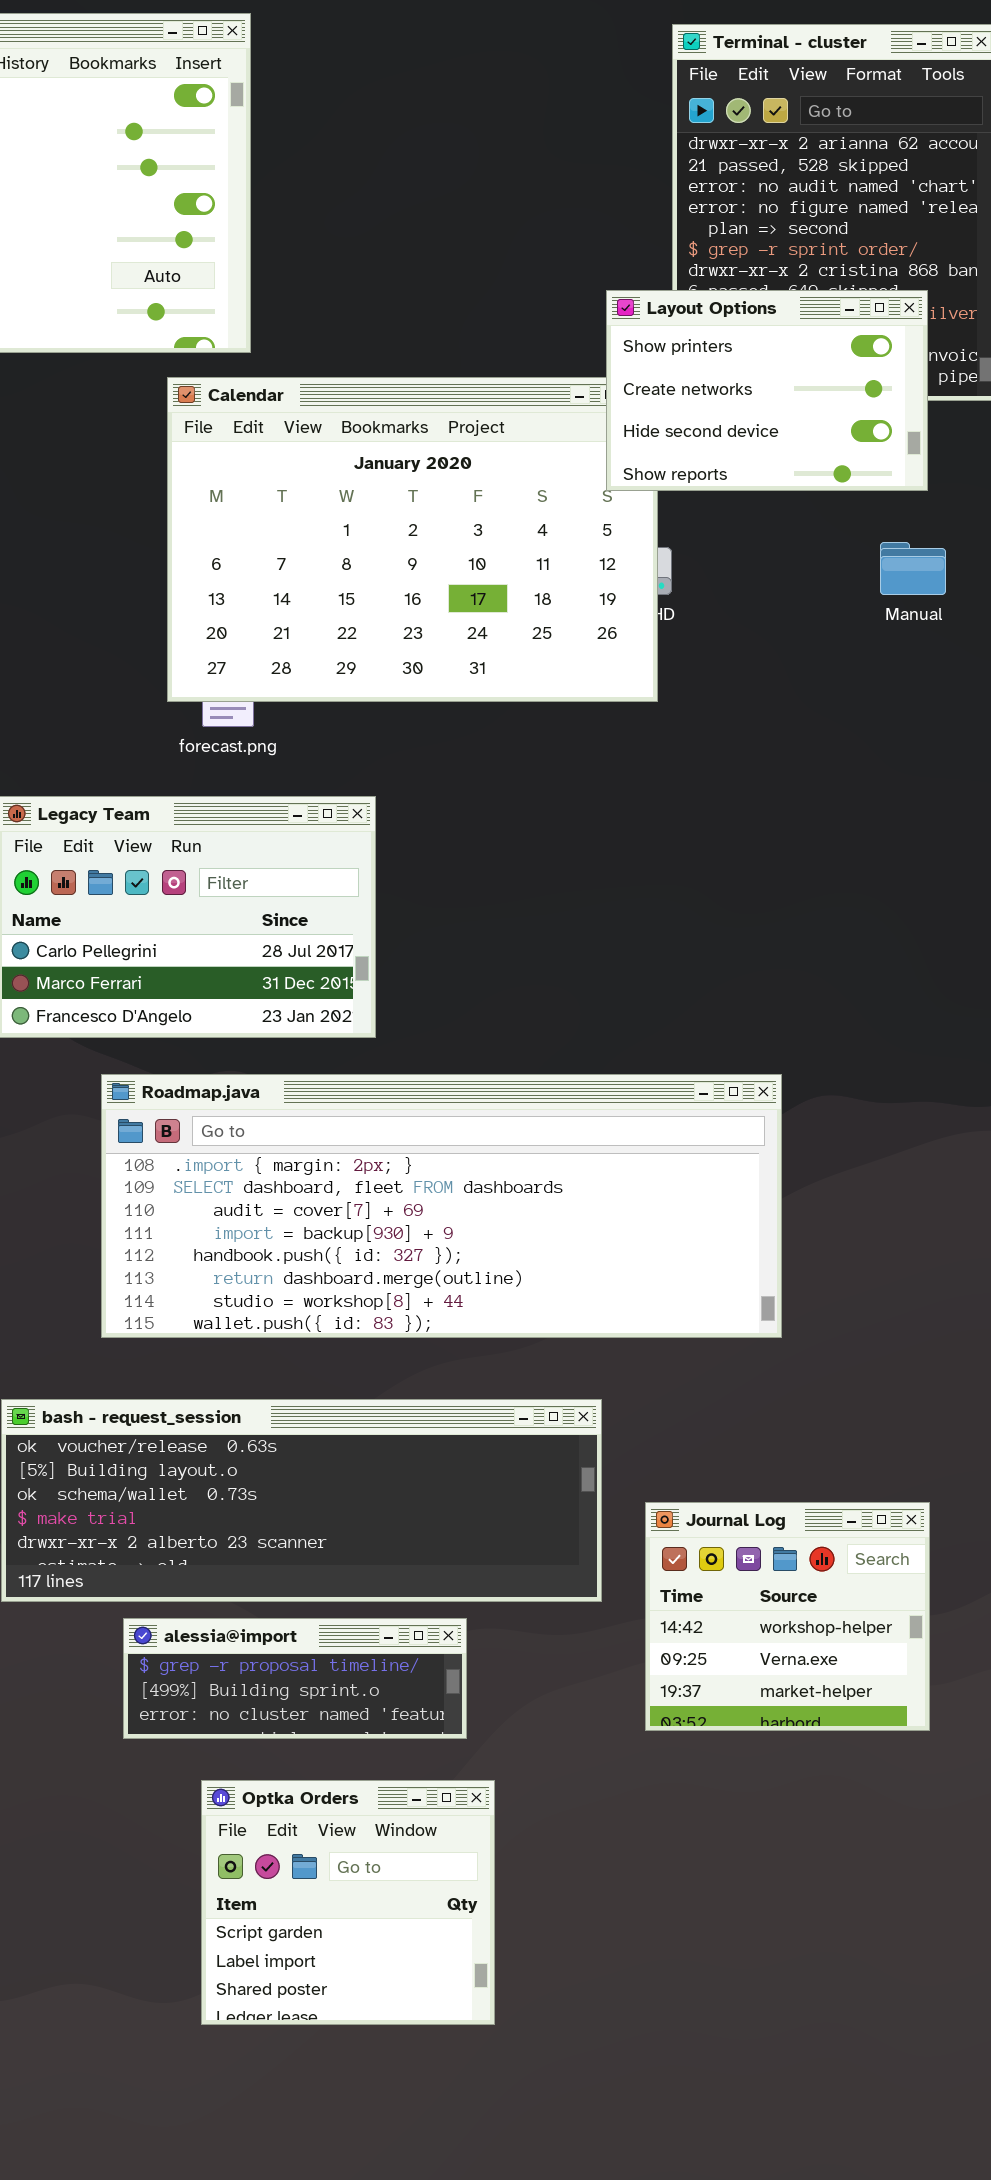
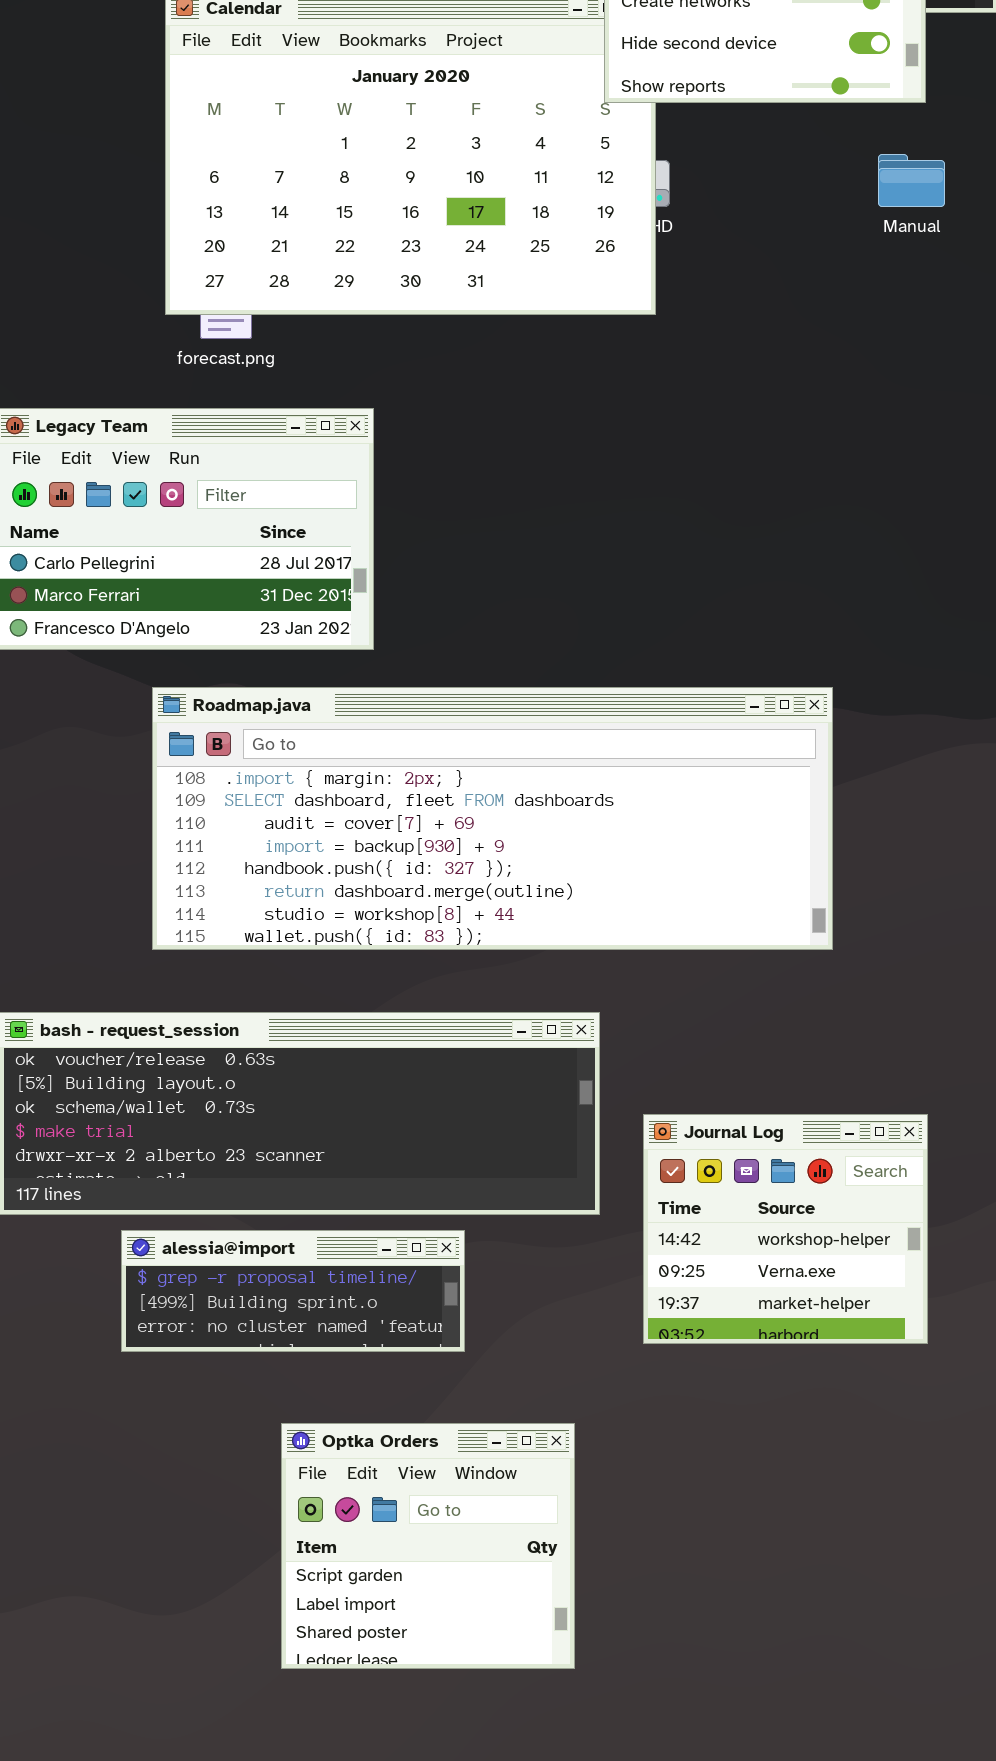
Roadmap.java: [101,1074,782,1338] -> [152,687,833,950], moved
Optka Orders: [201,1780,495,2025] -> [281,1423,575,1669], moved

